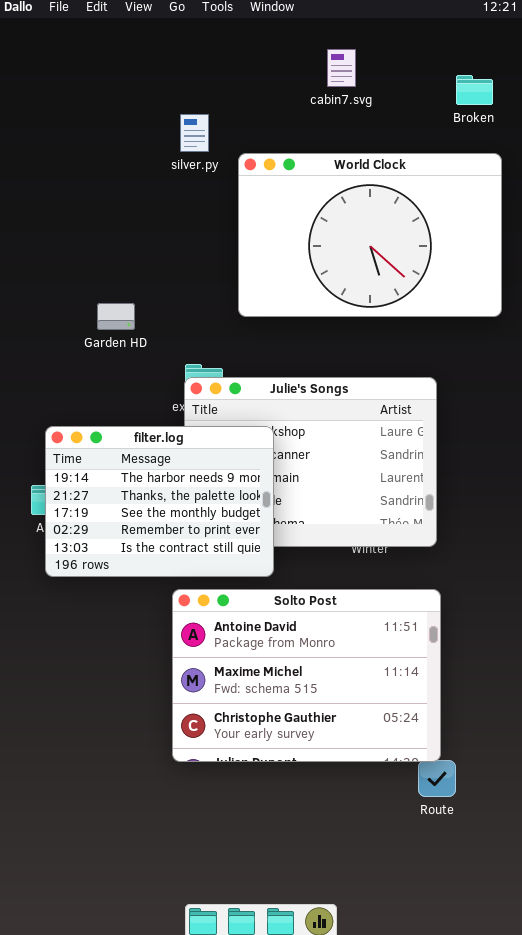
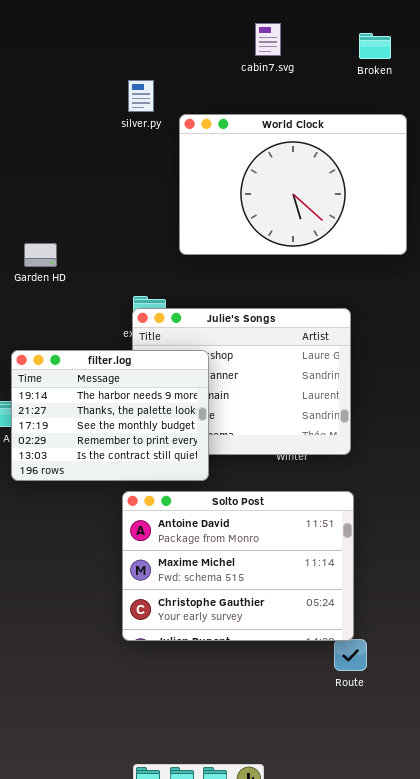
Broken: [456,75,493,105] -> [359,33,391,59], moved
Garden HD: [97,303,135,330] -> [24,243,57,267], moved

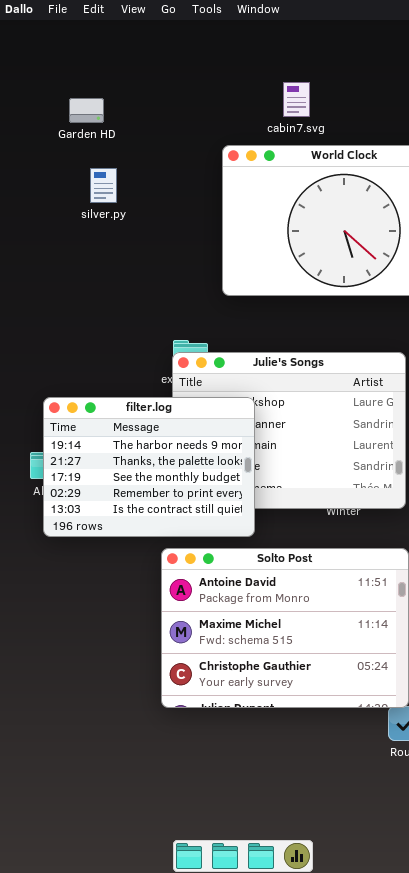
cabin7.svg: [255,23,281,56] -> [283,82,310,117], moved
silver.py: [128,80,154,112] -> [90,168,117,203], moved
Garden HD: [24,243,57,267] -> [69,98,104,123], moved

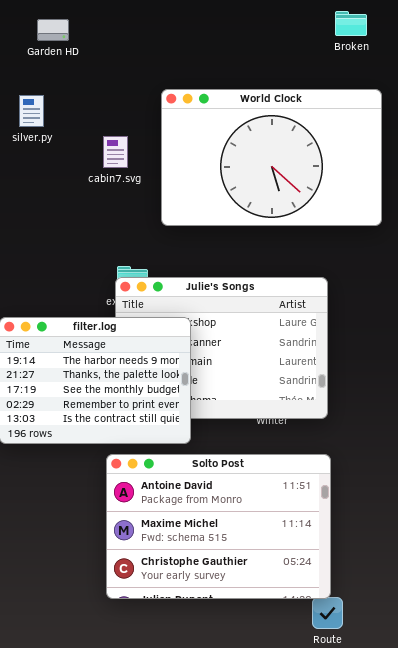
cabin7.svg: [283,82,310,117] -> [103,136,128,168], moved
Garden HD: [69,98,104,123] -> [37,19,69,41], moved
silver.py: [90,168,117,203] -> [19,95,44,127], moved

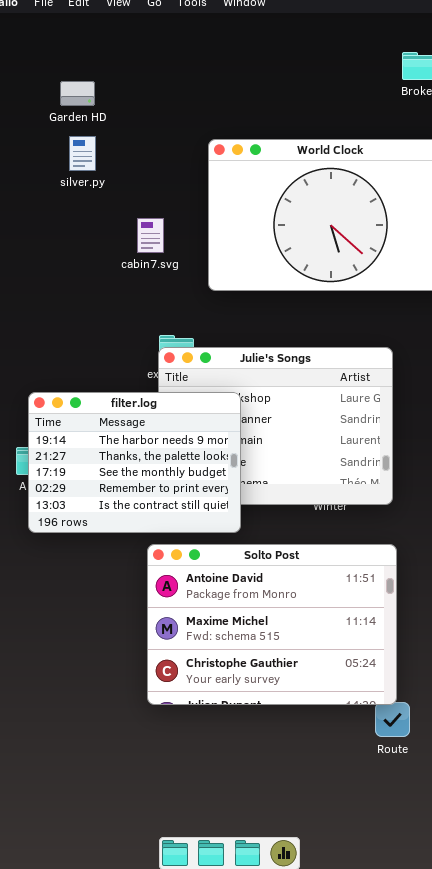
Garden HD: [37,19,69,41] -> [60,81,95,106], moved
silver.py: [19,95,44,127] -> [69,136,96,171], moved
cabin7.svg: [103,136,128,168] -> [137,218,164,253], moved

